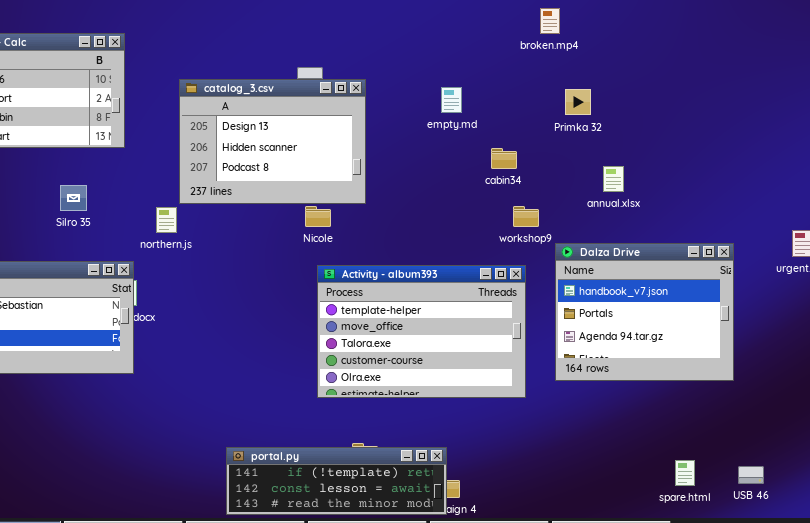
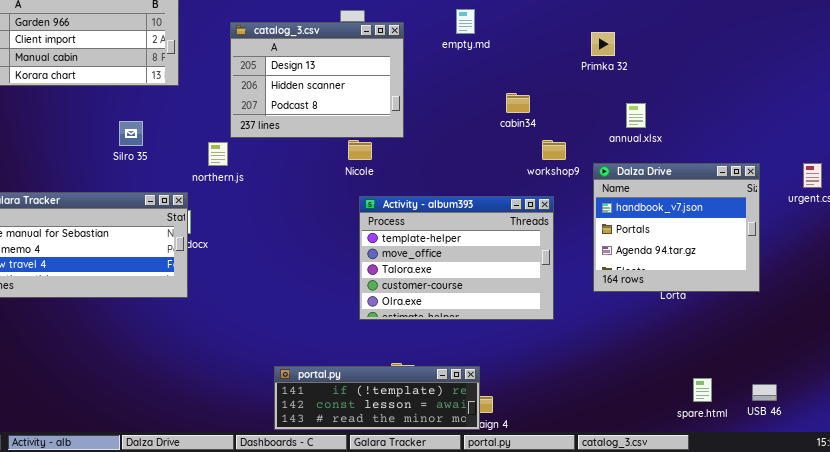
empty.md: [441,87,462,113] -> [456,9,475,34], moved
cabin34: [491,148,517,169] -> [506,93,530,113], moved
Dalza Drive: [555,243,734,381] -> [593,163,760,292], moved

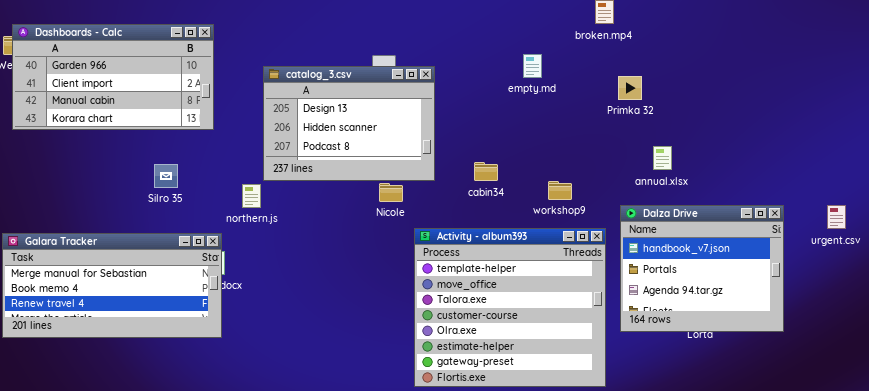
empty.md: [456,9,475,34] -> [523,54,542,78], moved
cabin34: [506,93,530,113] -> [474,162,498,181], moved
workshop9: [542,140,566,160] -> [548,181,572,200], moved
Activity - album393: [359,196,554,320] -> [414,228,606,387], moved, resized

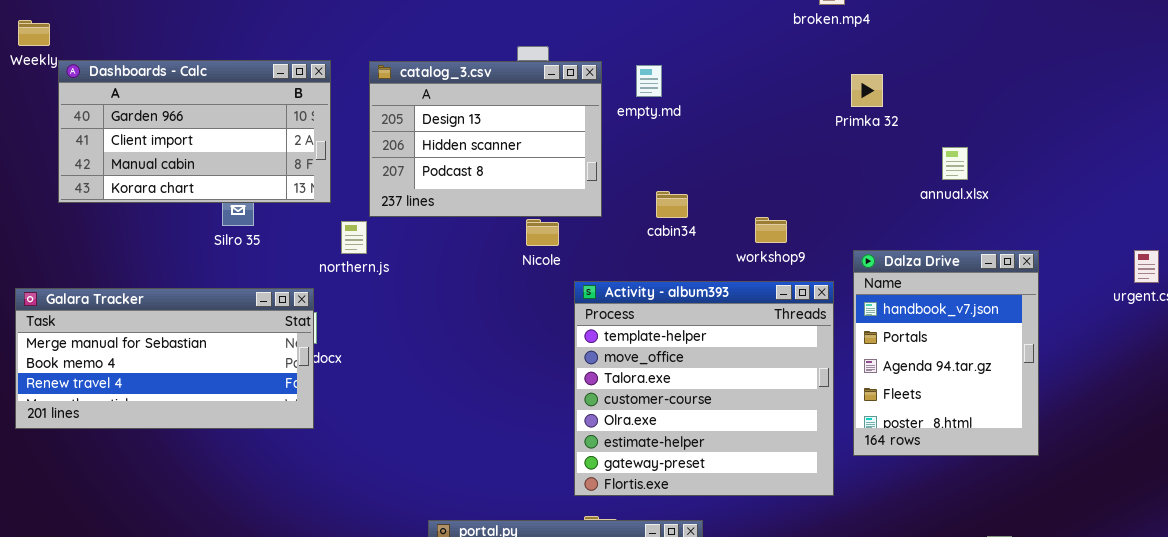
Dashboards - Calc: [12,24,214,130] -> [58,60,331,203], moved
empty.md: [523,54,542,78] -> [636,65,662,97], moved
annual.xlsx: [653,146,672,170] -> [942,147,968,180], moved
Dalza Drive: [620,205,784,332] -> [853,250,1039,456], resized

